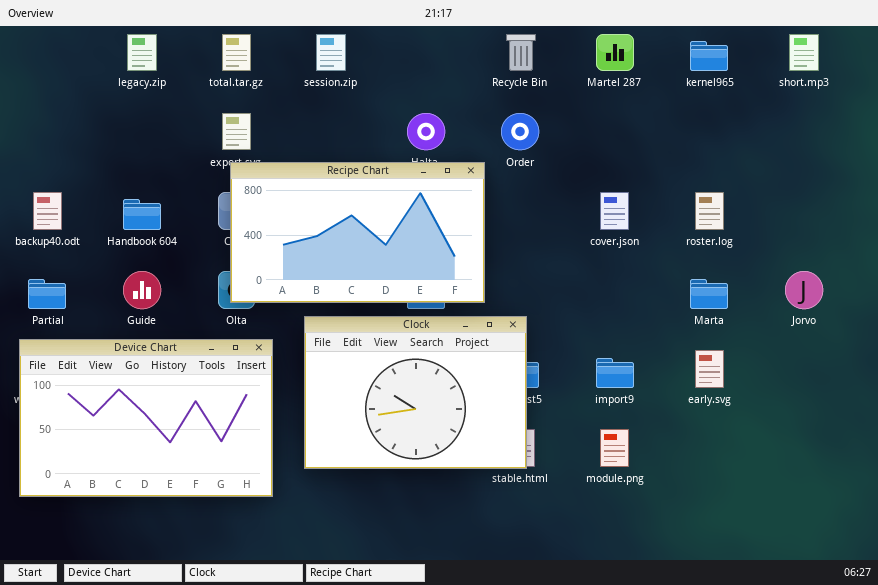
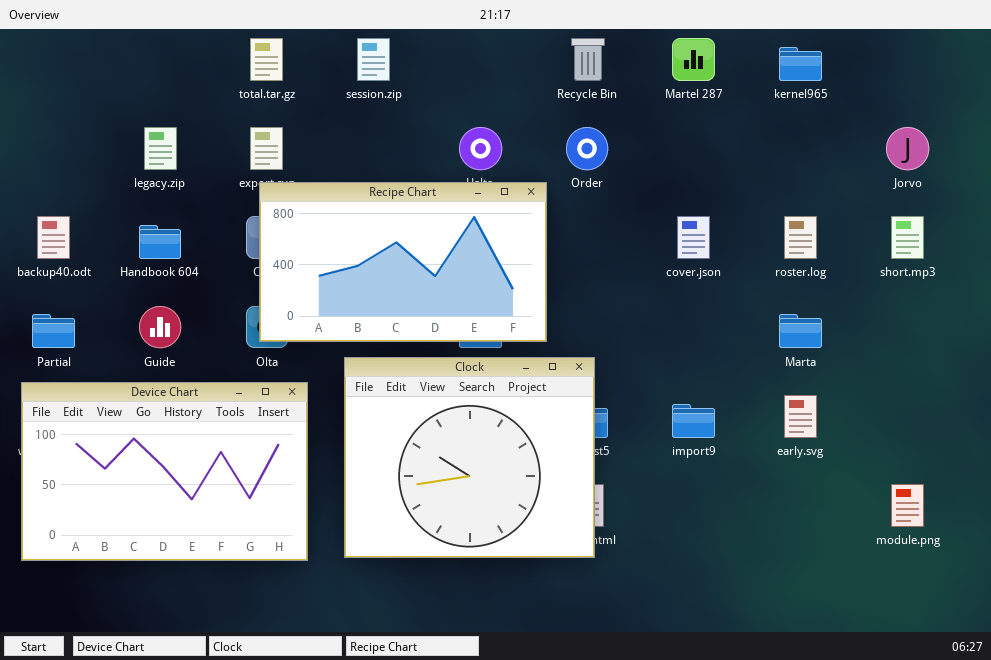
legacy.zip: [127,34,157,71] -> [144,127,177,170], moved
short.mp3: [789,34,819,71] -> [891,216,924,259], moved
Jorvo: [785,271,823,309] -> [886,127,929,170], moved
Clock: [304,316,527,469] -> [344,357,595,558], resized
module.png: [600,429,629,467] -> [891,484,924,527], moved

